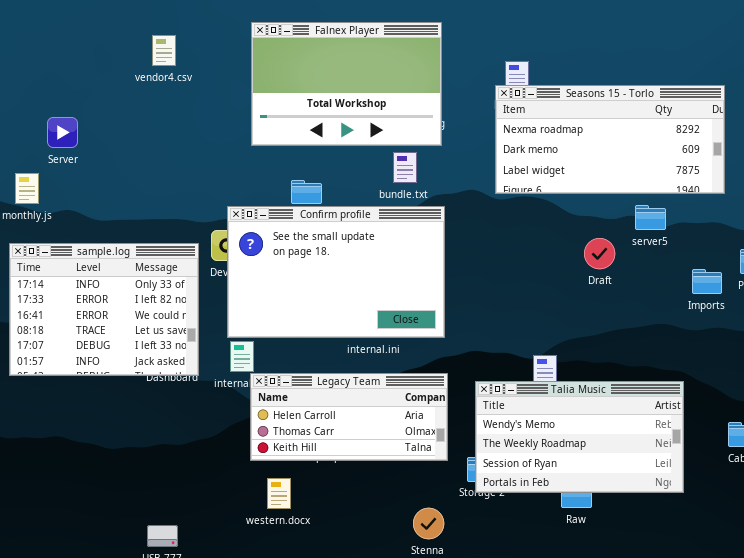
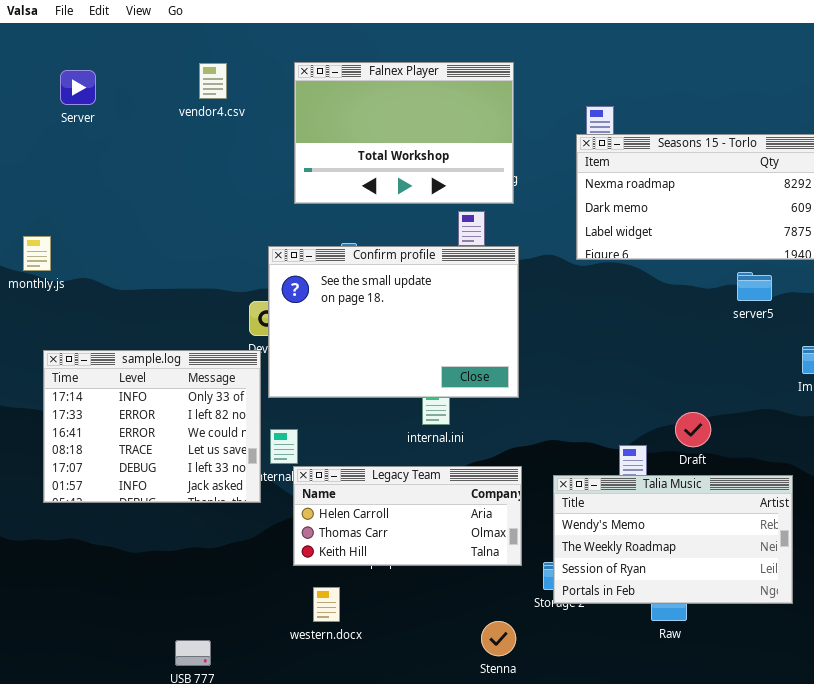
vendor4.csv: [152,35,176,66] -> [199,63,227,99], moved
Server: [47,117,78,148] -> [60,70,96,105], moved
Confirm profile: [227,206,445,338] -> [268,246,519,398], moved
Draft: [584,238,615,269] -> [675,412,711,447], moved
sample.log: [9,243,199,376] -> [43,350,261,503], moved

